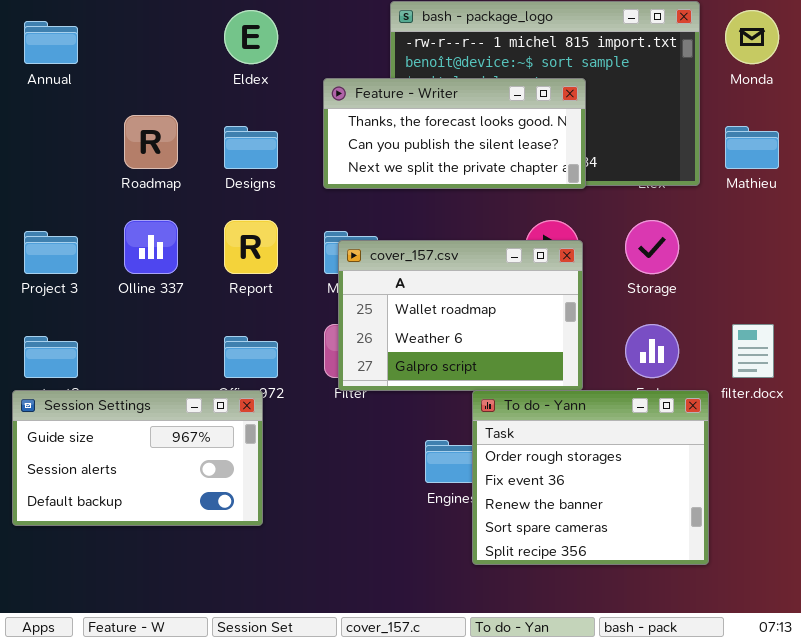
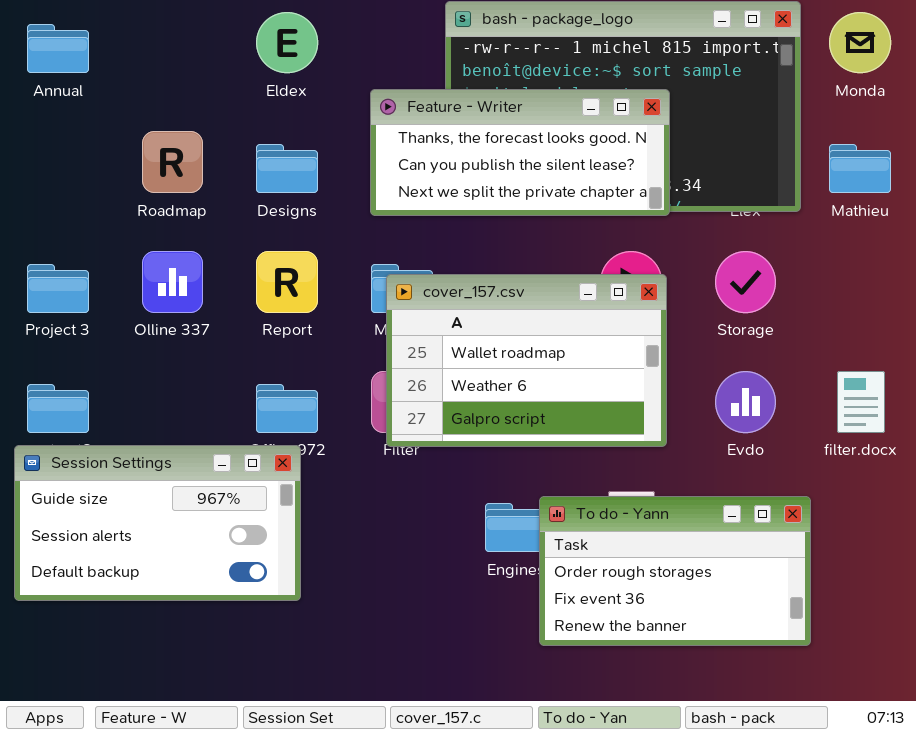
To do - Yann: [472,390,709,565] -> [539,496,811,646], resized

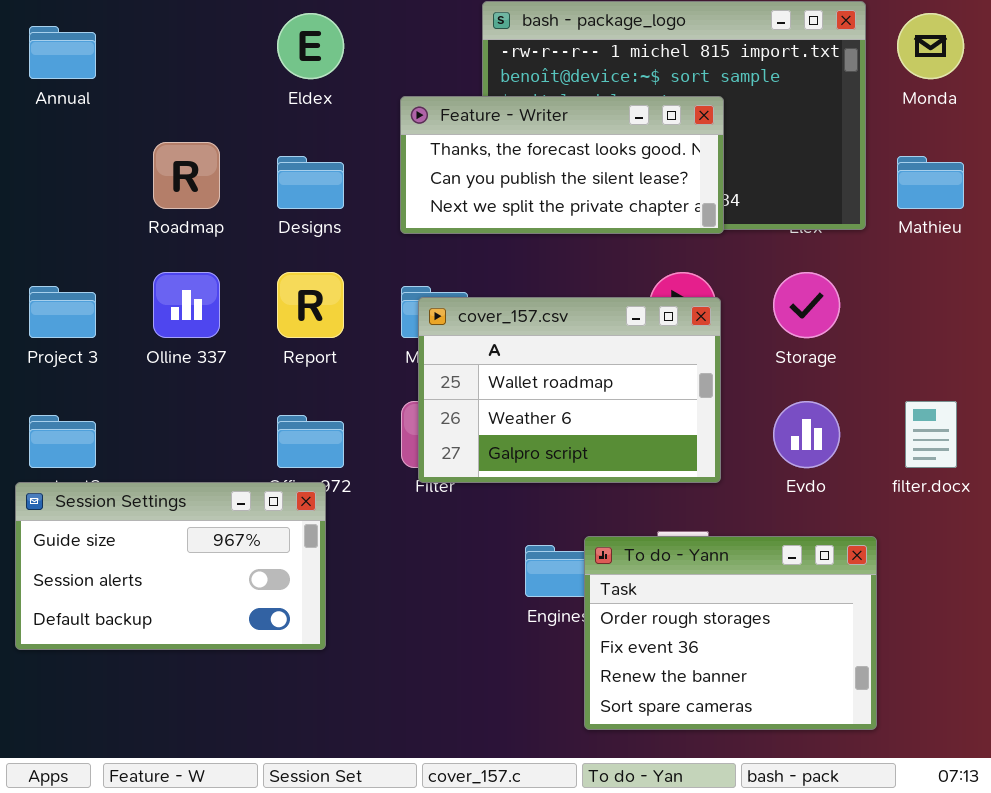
To do - Yann: [539,496,811,646] -> [584,536,877,730], resized

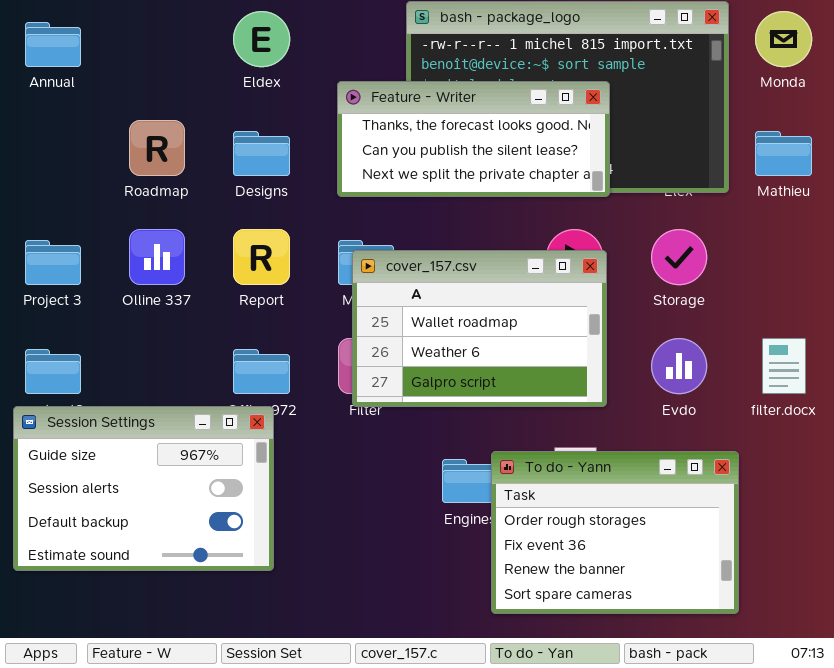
Session Settings: [15,482,326,650] -> [13,406,274,571], resized

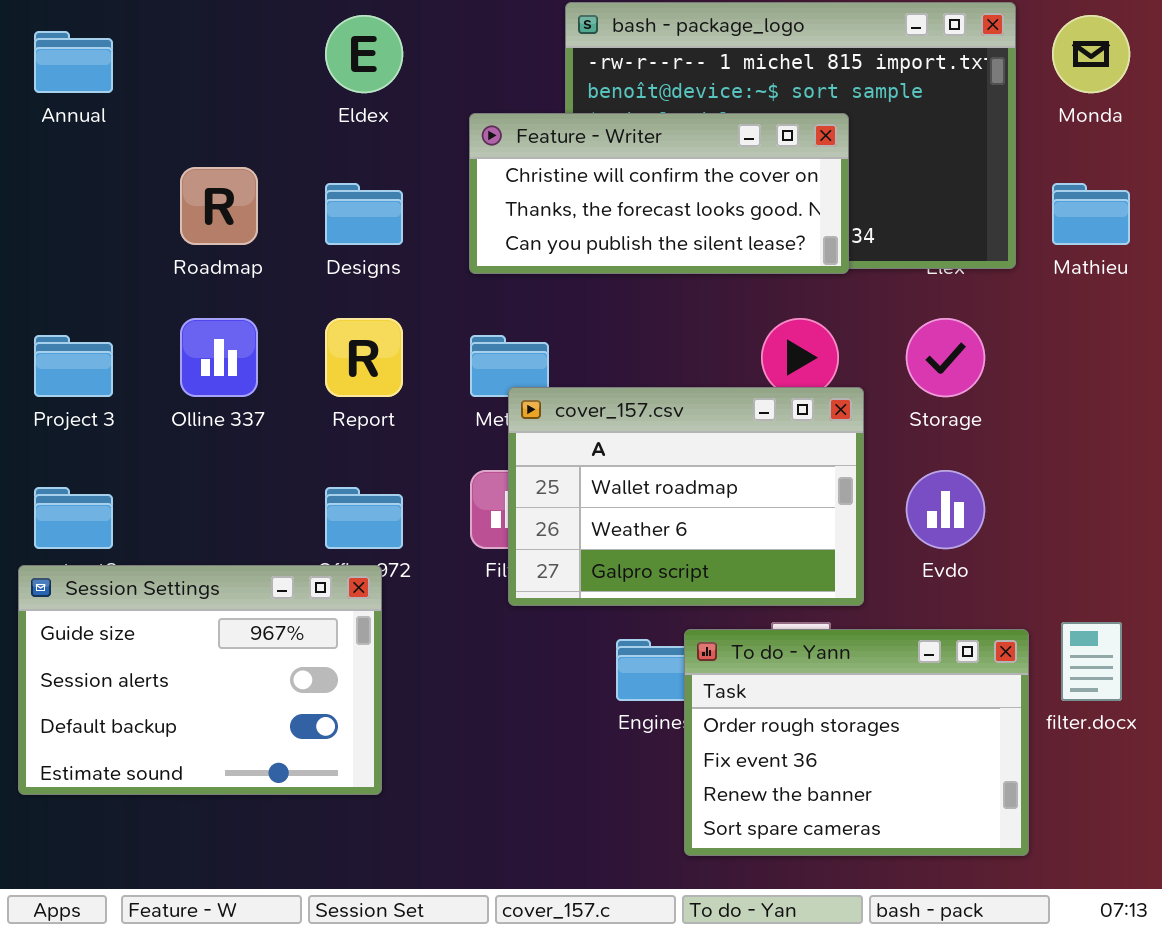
Feature - Writer: [337,81,610,197] -> [469,113,849,274], scrolled up 1 row
cover_157.csv: [352,250,607,407] -> [508,387,864,606], moved
filter.docx: [762,338,806,394] -> [1061,622,1122,701], moved

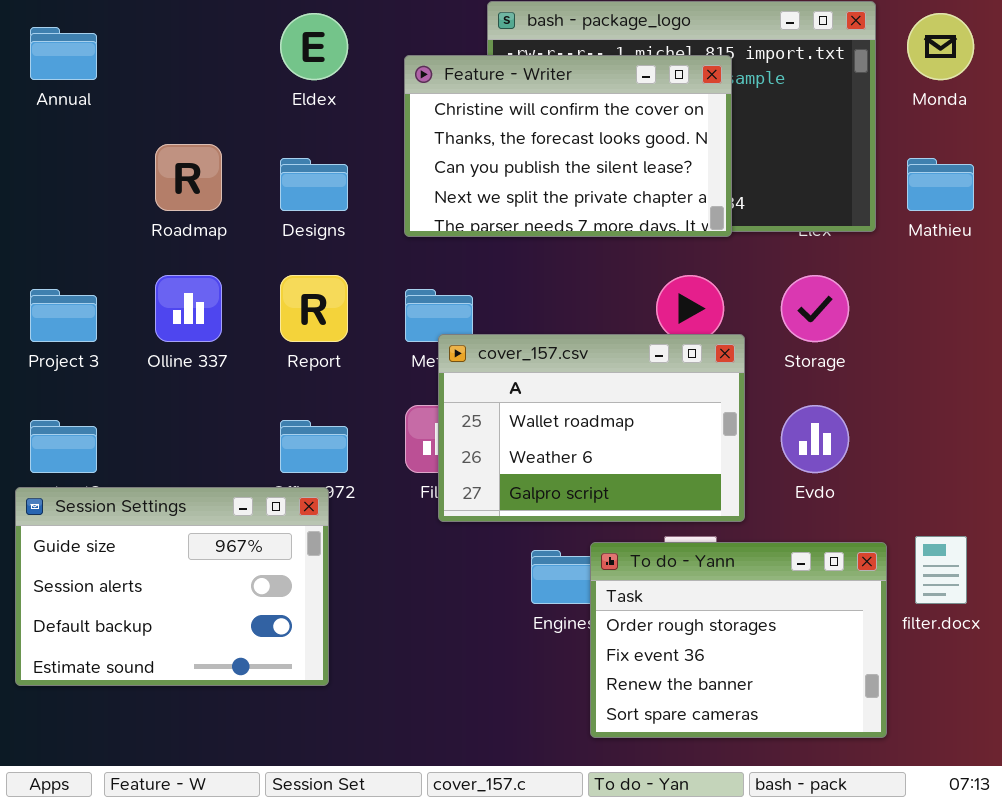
Feature - Writer: [469,113,849,274] -> [404,55,732,237], resized

